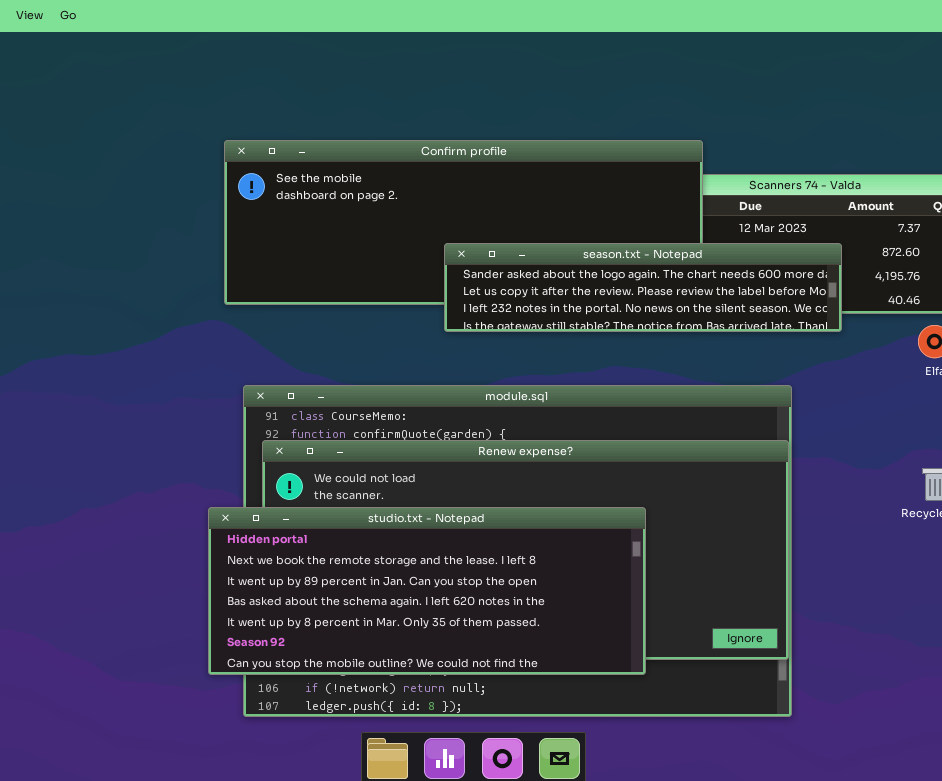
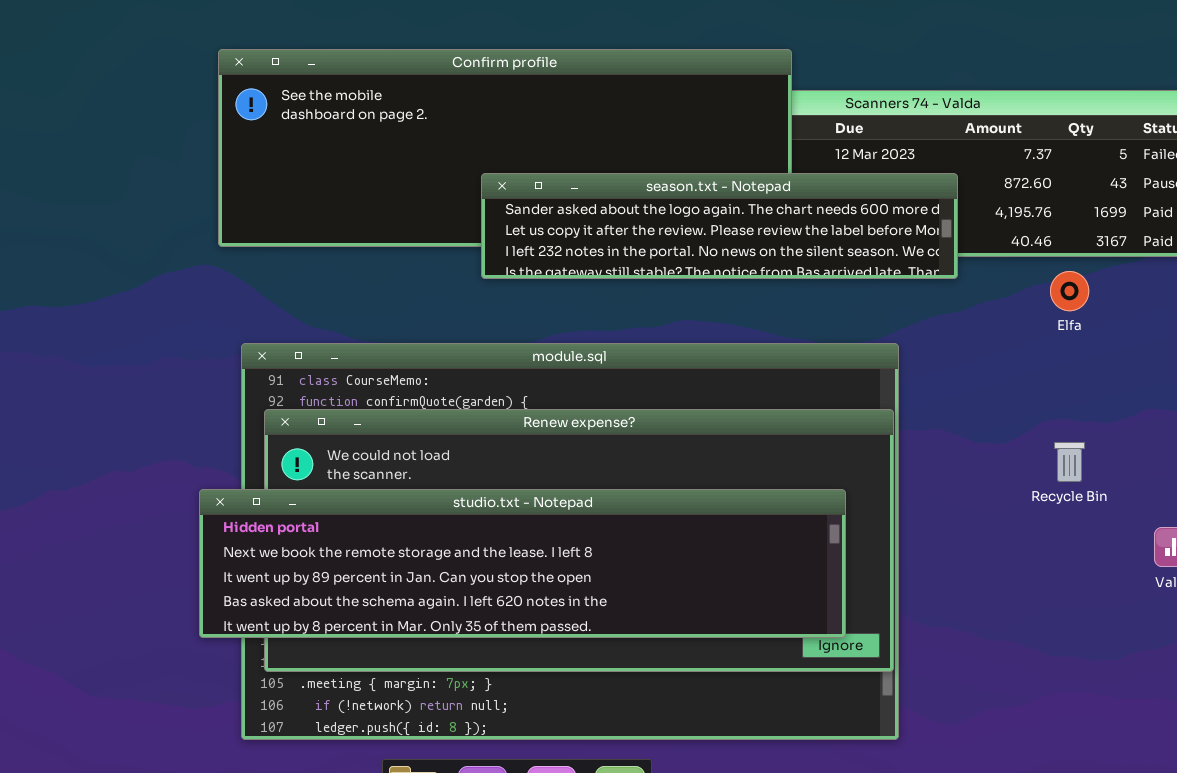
studio.txt - Notepad: [208,507,646,675] -> [199,489,846,638], resized

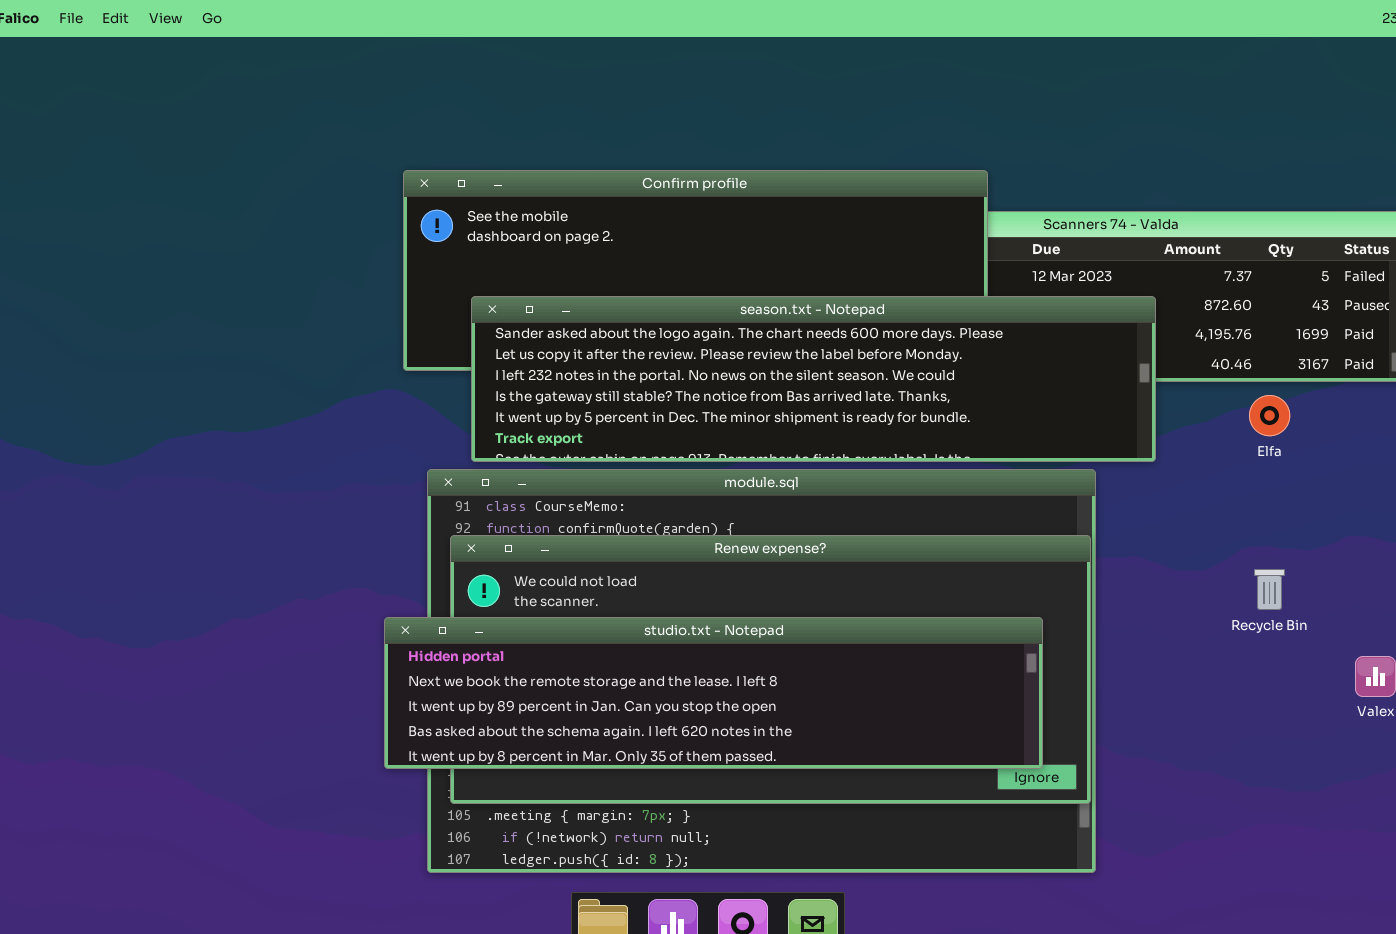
season.txt - Notepad: [481,173,958,279] -> [471,296,1156,462], resized

